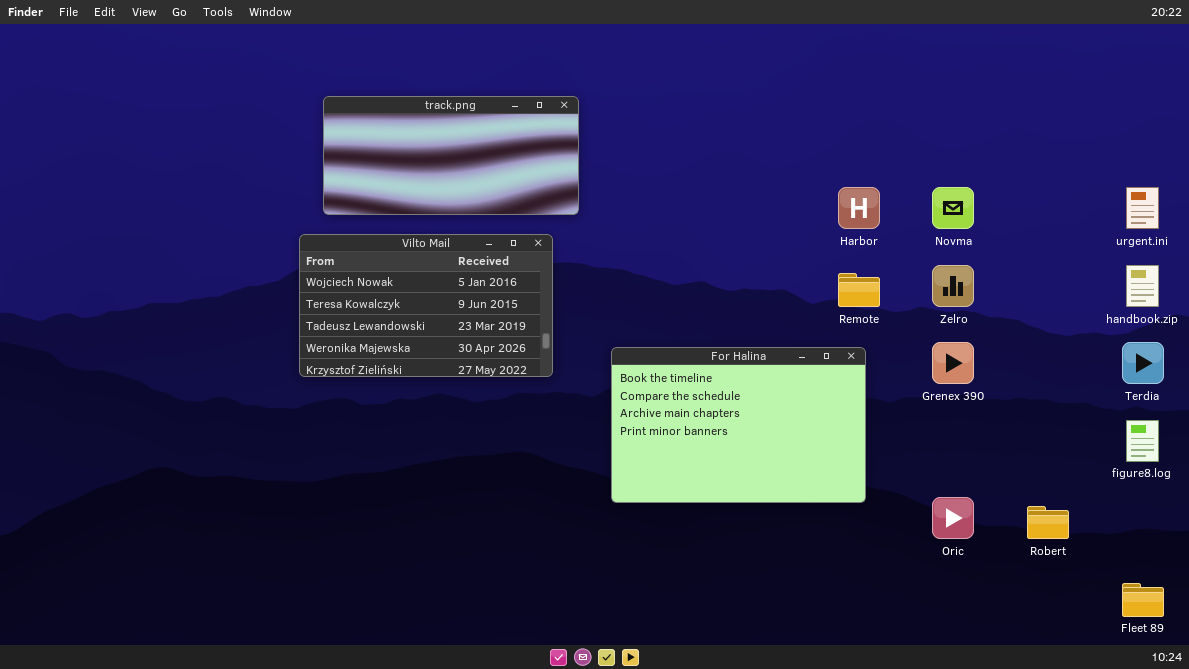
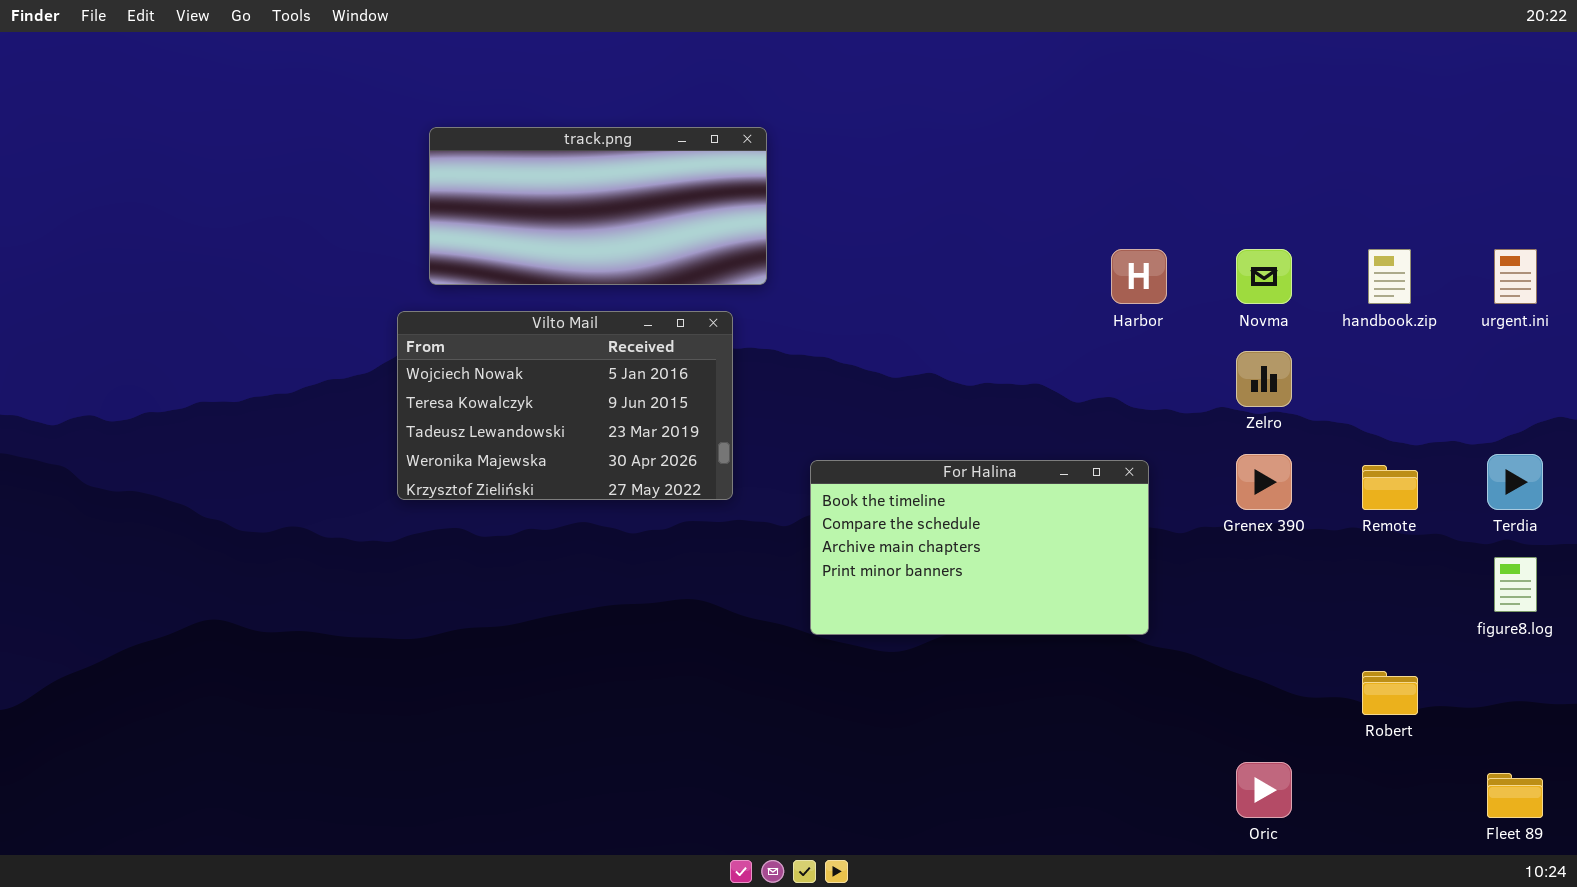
handbook.zip: [1126,265,1159,307] -> [1368,249,1411,304], moved
Remote: [838,273,880,307] -> [1362,465,1418,510], moved
For Halina: [611,347,866,503] -> [810,460,1149,635], resized
Oric: [932,497,974,539] -> [1236,762,1292,818], moved

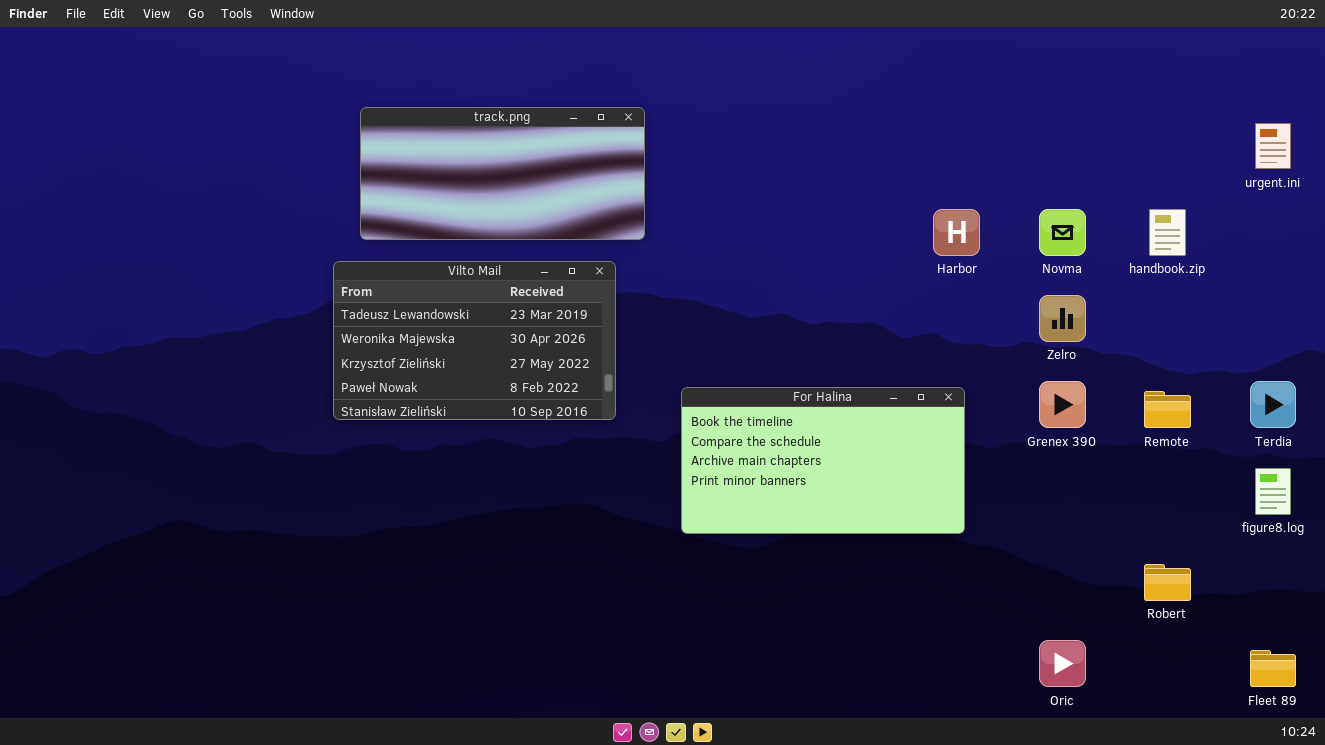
urgent.ini: [1494,249,1537,304] -> [1255,123,1291,169], moved
Vilto Mail: [397,311,733,500] -> [333,261,616,420], scrolled down 2 rows

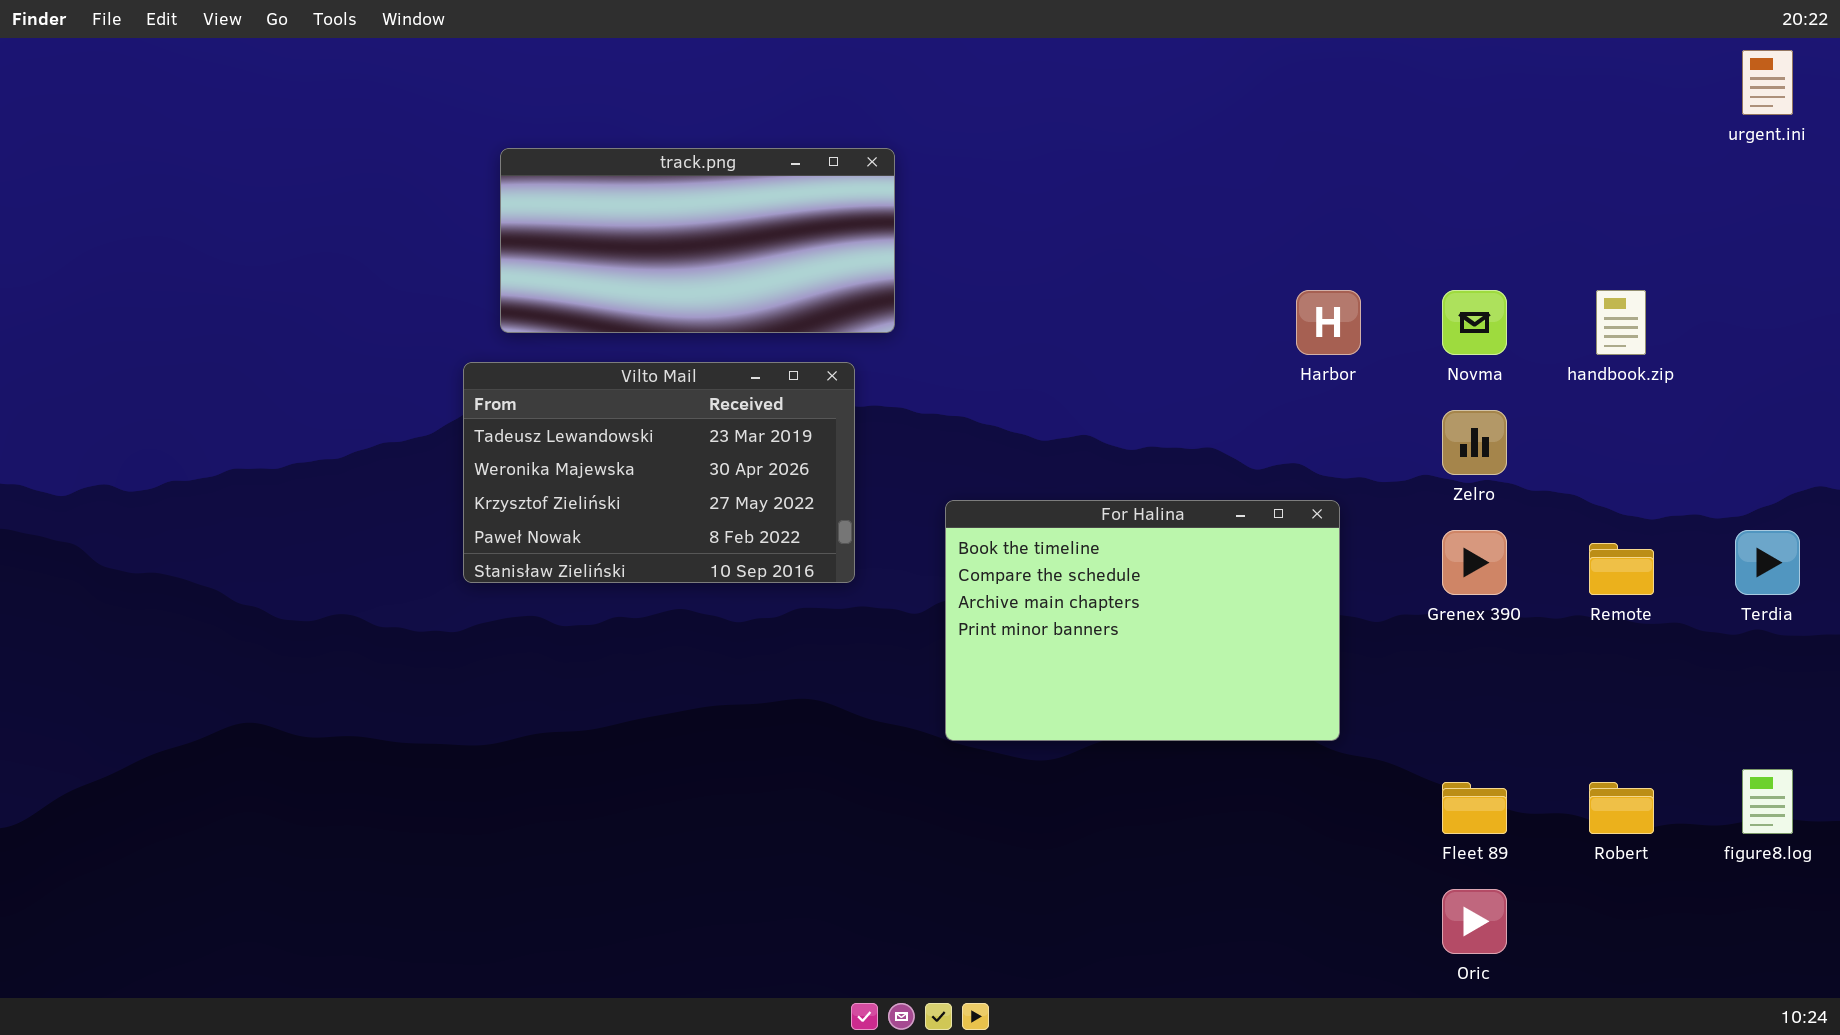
urgent.ini: [1255,123,1291,169] -> [1742,50,1793,115], moved
For Halina: [681,387,965,534] -> [945,500,1340,741], resized
figure8.log: [1255,468,1291,515] -> [1742,769,1793,834], moved
Fleet 89: [1250,650,1296,687] -> [1442,782,1507,834], moved

